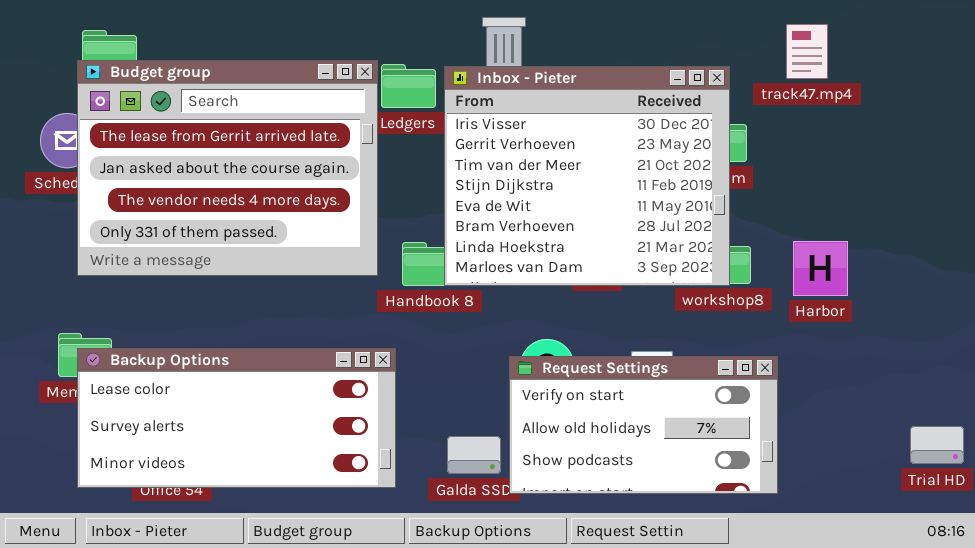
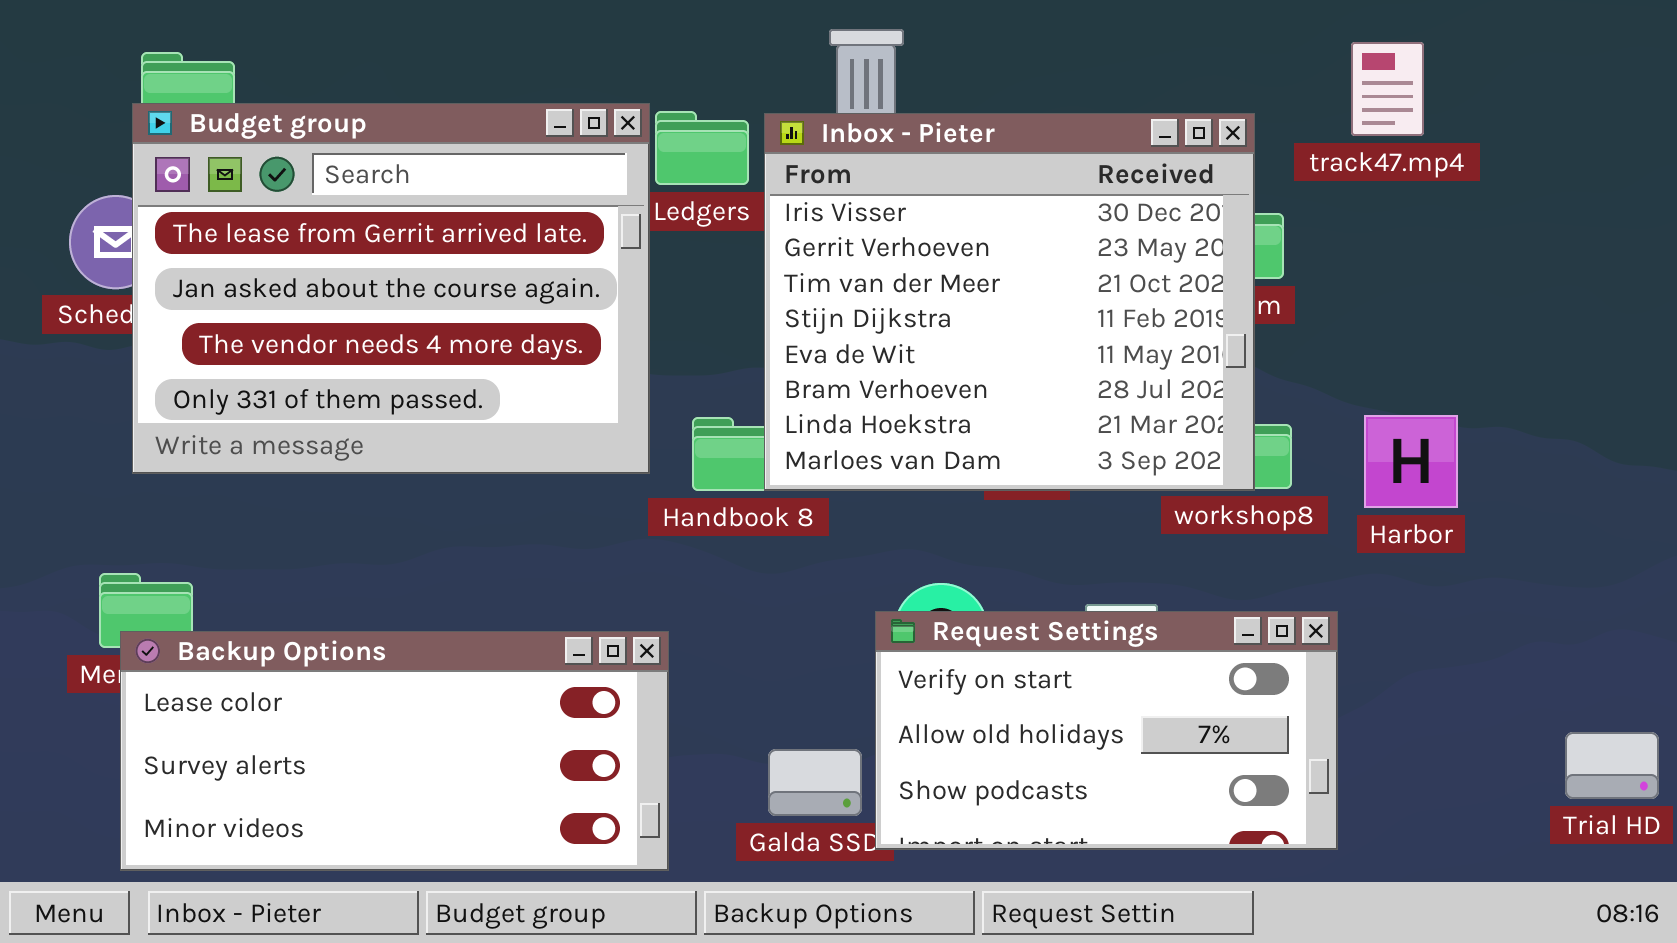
Backup Options: [77,348,396,488] -> [120,631,669,871], moved

